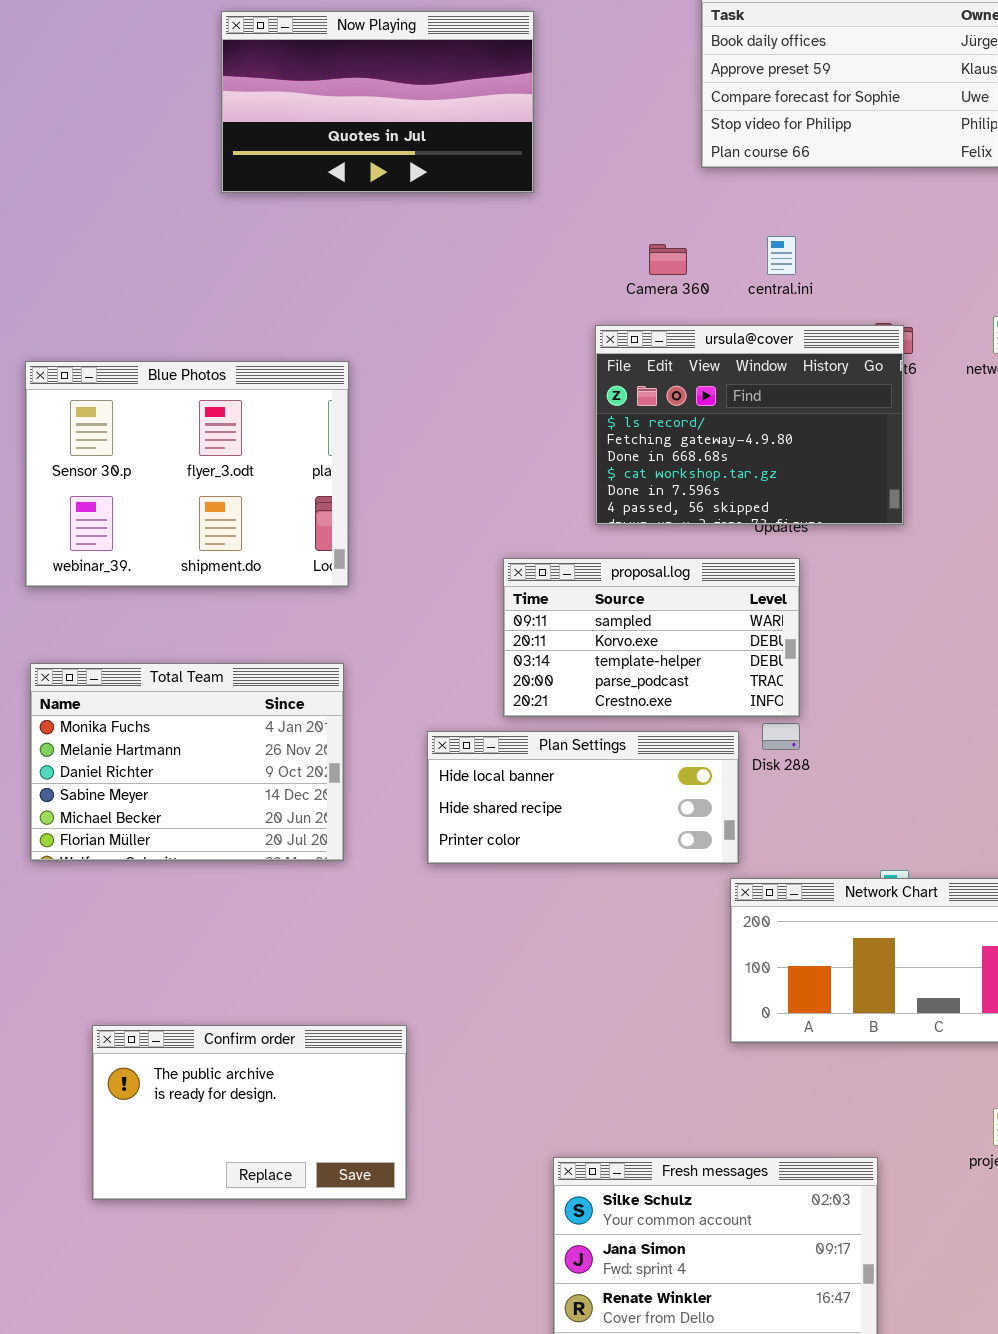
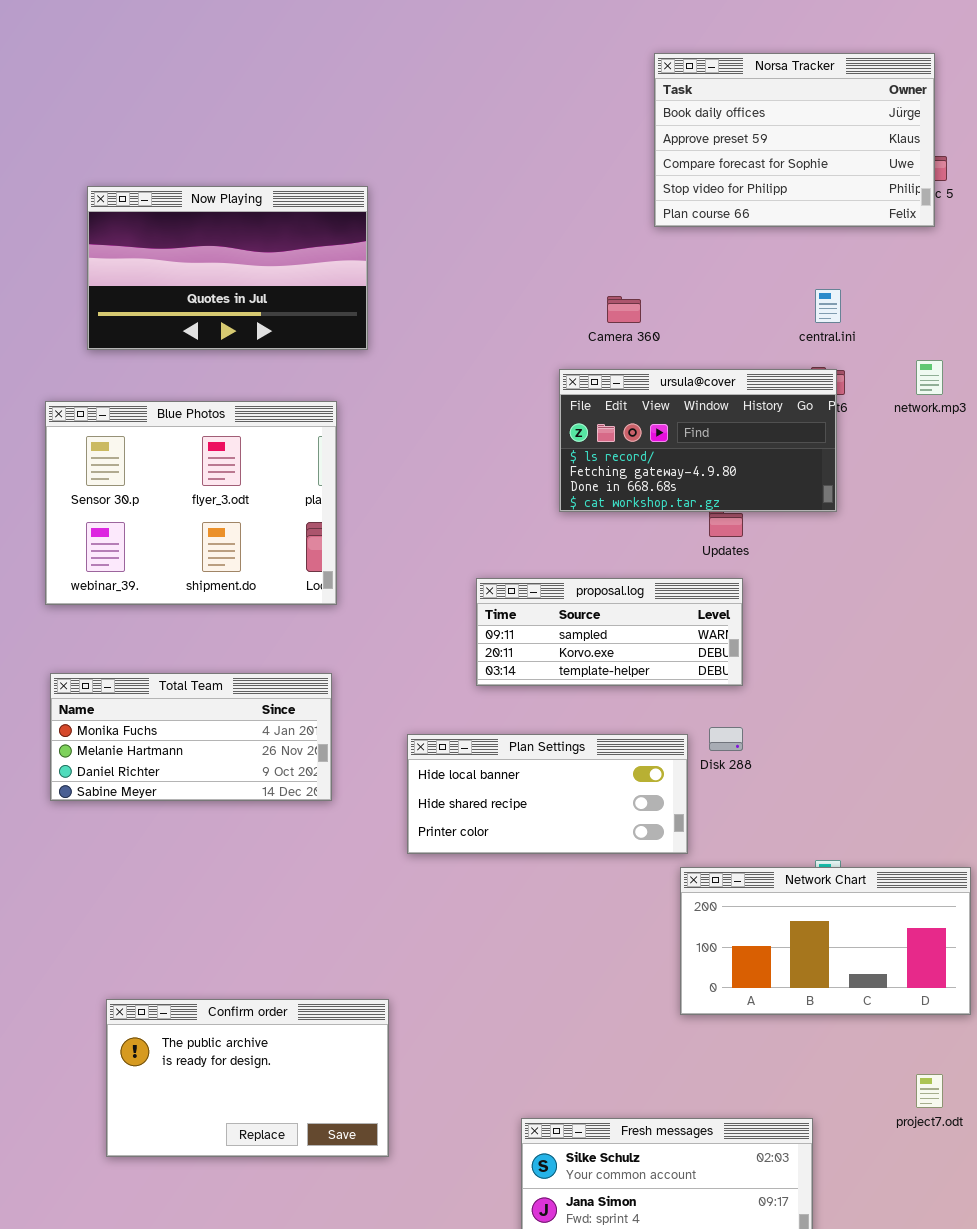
Now Playing: [221,11,534,193] -> [87,186,368,350], moved
central.ini: [767,236,796,275] -> [815,289,841,323], moved
ursula@cover: [595,325,904,525] -> [559,369,837,512], resized
proposal.log: [503,558,800,717] -> [476,578,743,686], resized
Total Team: [30,663,344,861] -> [50,673,332,801], resized

